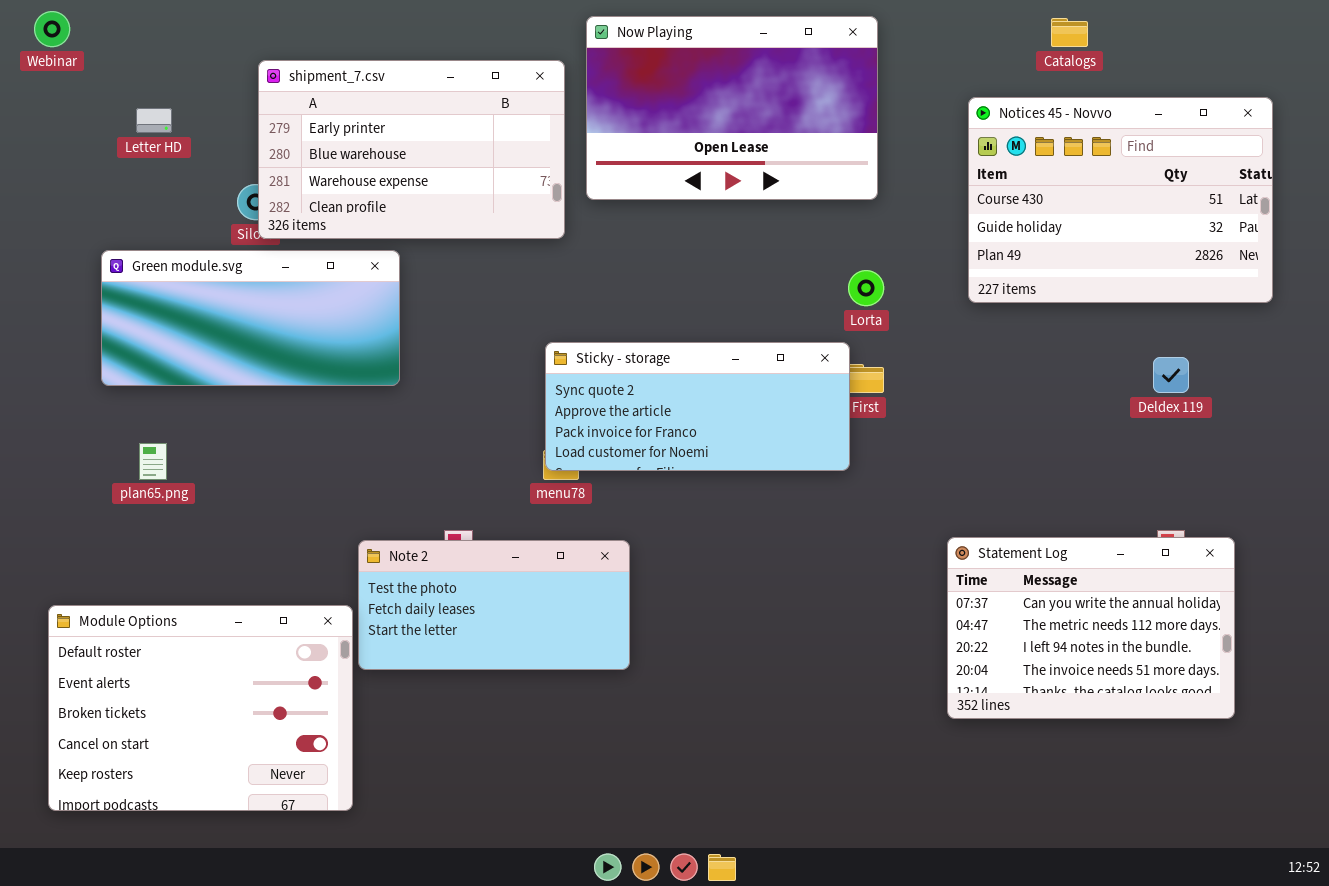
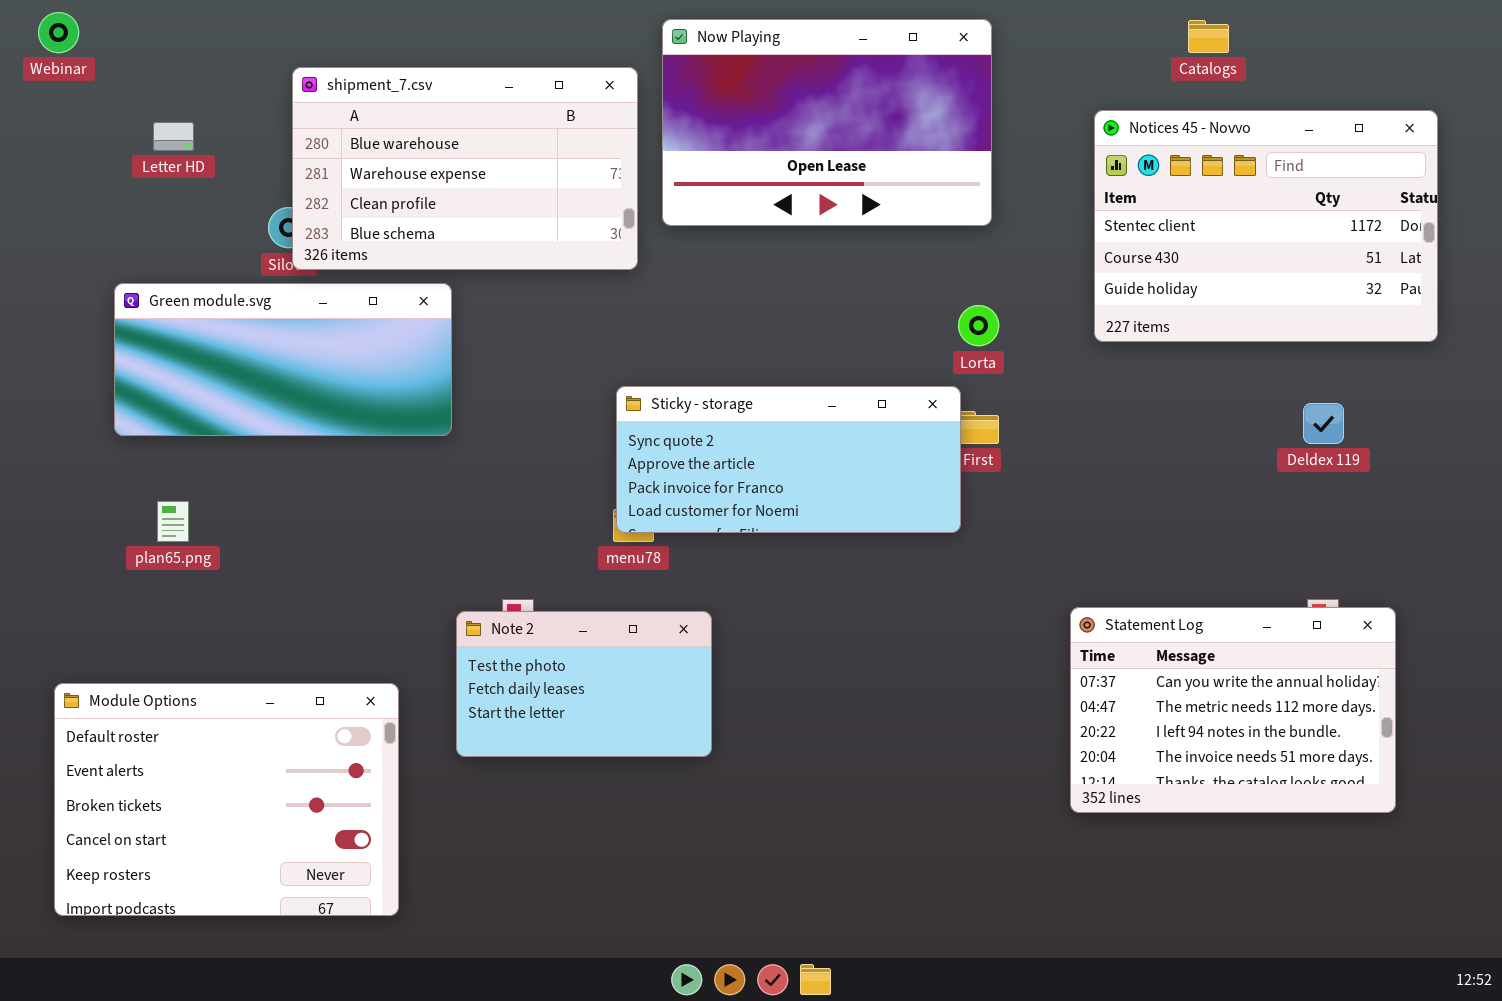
shipment_7.csv: [258,60,565,239] -> [292,67,638,270], scrolled down 1 row
Notices 45 - Novvo: [968,97,1273,303] -> [1094,110,1438,342], scrolled up 1 row
Note 2: [358,540,630,670] -> [456,611,712,757], resized

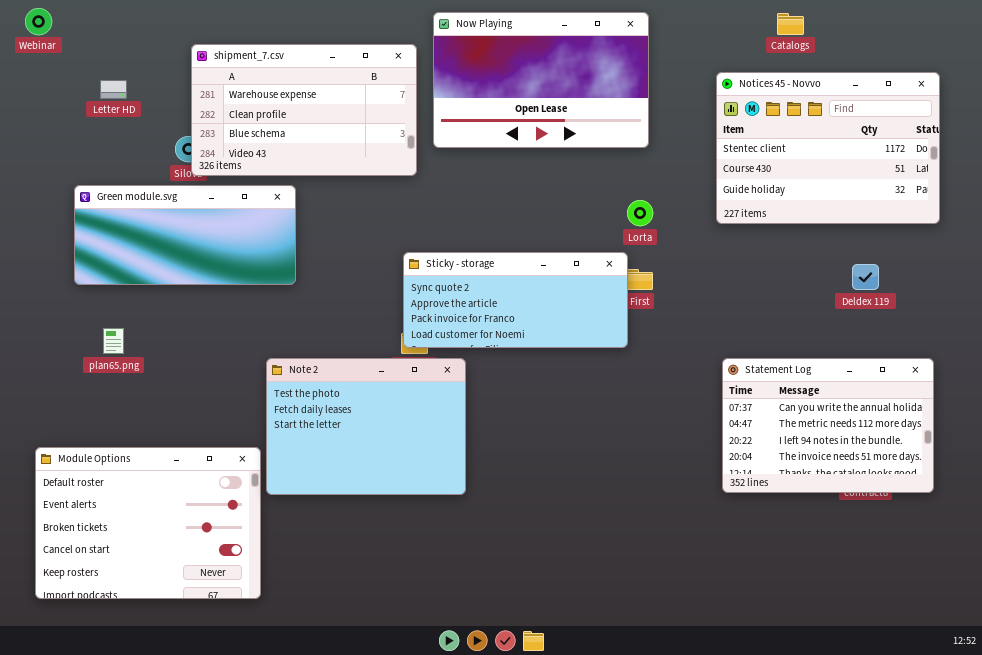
shipment_7.csv: [292,67,638,270] -> [191,44,417,176], scrolled down 1 row
Statement Log: [1070,607,1396,813] -> [722,358,934,493], moved
Note 2: [456,611,712,757] -> [266,358,466,495], resized

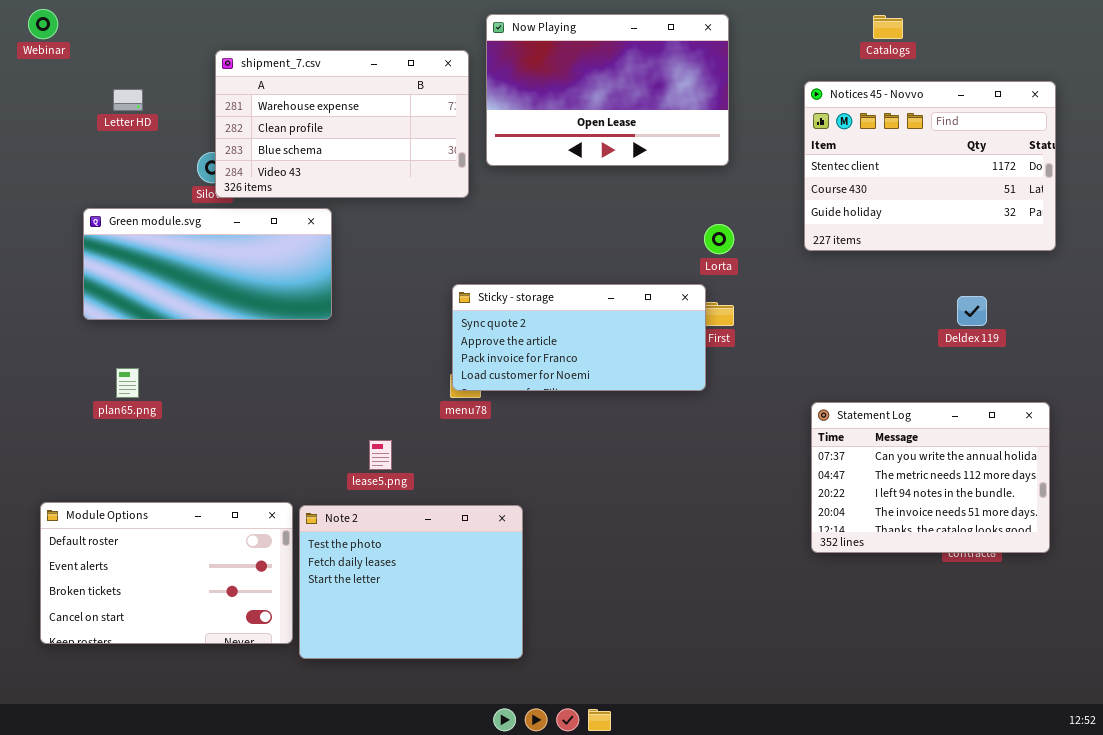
Note 2: [266,358,466,495] -> [299,505,523,659], moved
Module Options: [35,447,261,599] -> [40,502,293,644], resized

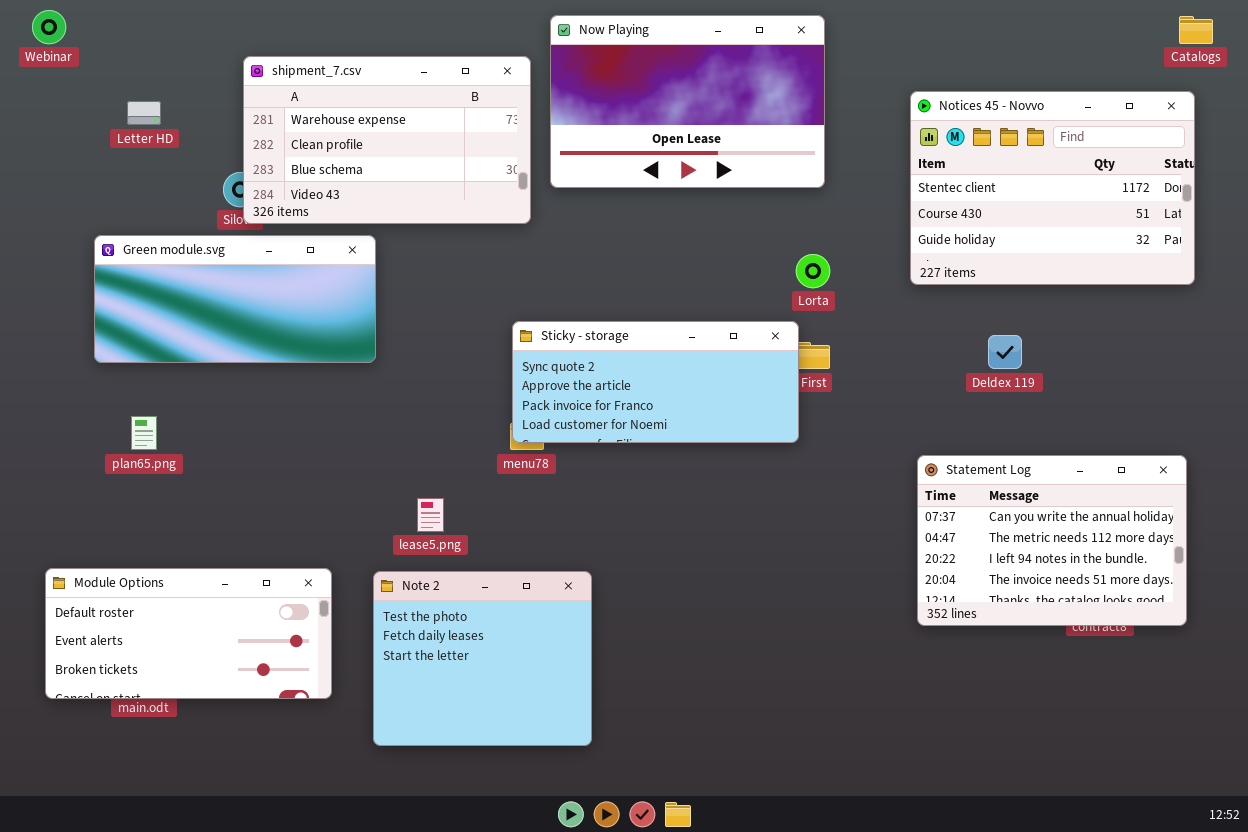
Catalogs: [873,15,903,39] -> [1179,16,1213,44], moved
Deldex 119: [957,296,987,326] -> [988,335,1022,369], moved
Module Options: [40,502,293,644] -> [45,568,332,699], resized
Note 2: [299,505,523,659] -> [373,571,592,746], resized

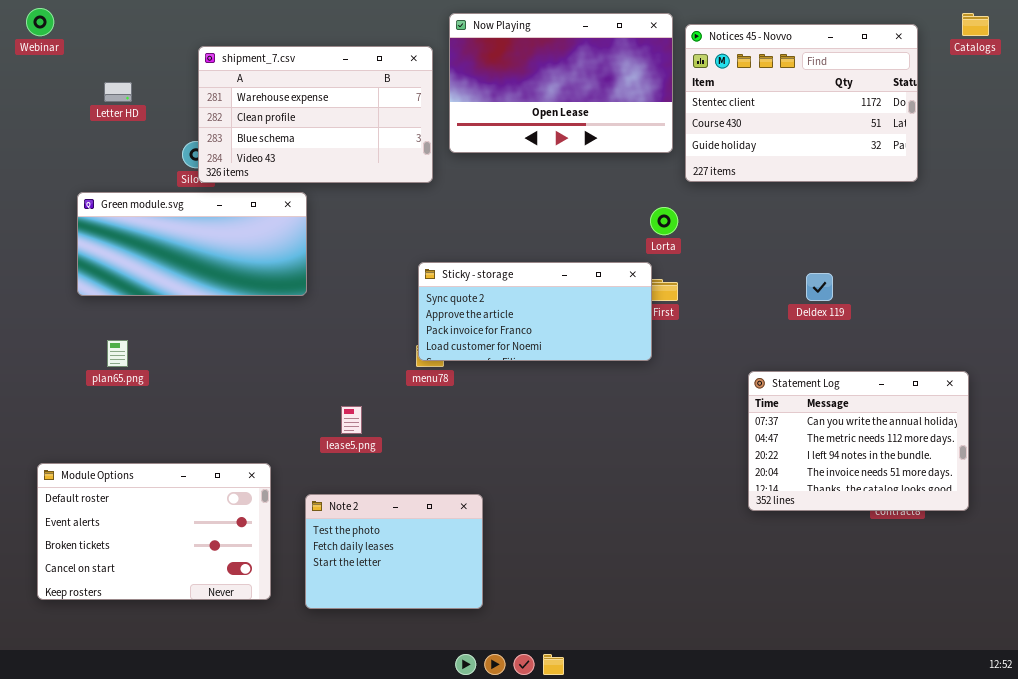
Notices 45 - Novvo: [910,91,1195,285] -> [685,24,918,182], moved
Module Options: [45,568,332,699] -> [37,463,271,600], resized
Note 2: [373,571,592,746] -> [305,494,483,609], resized

